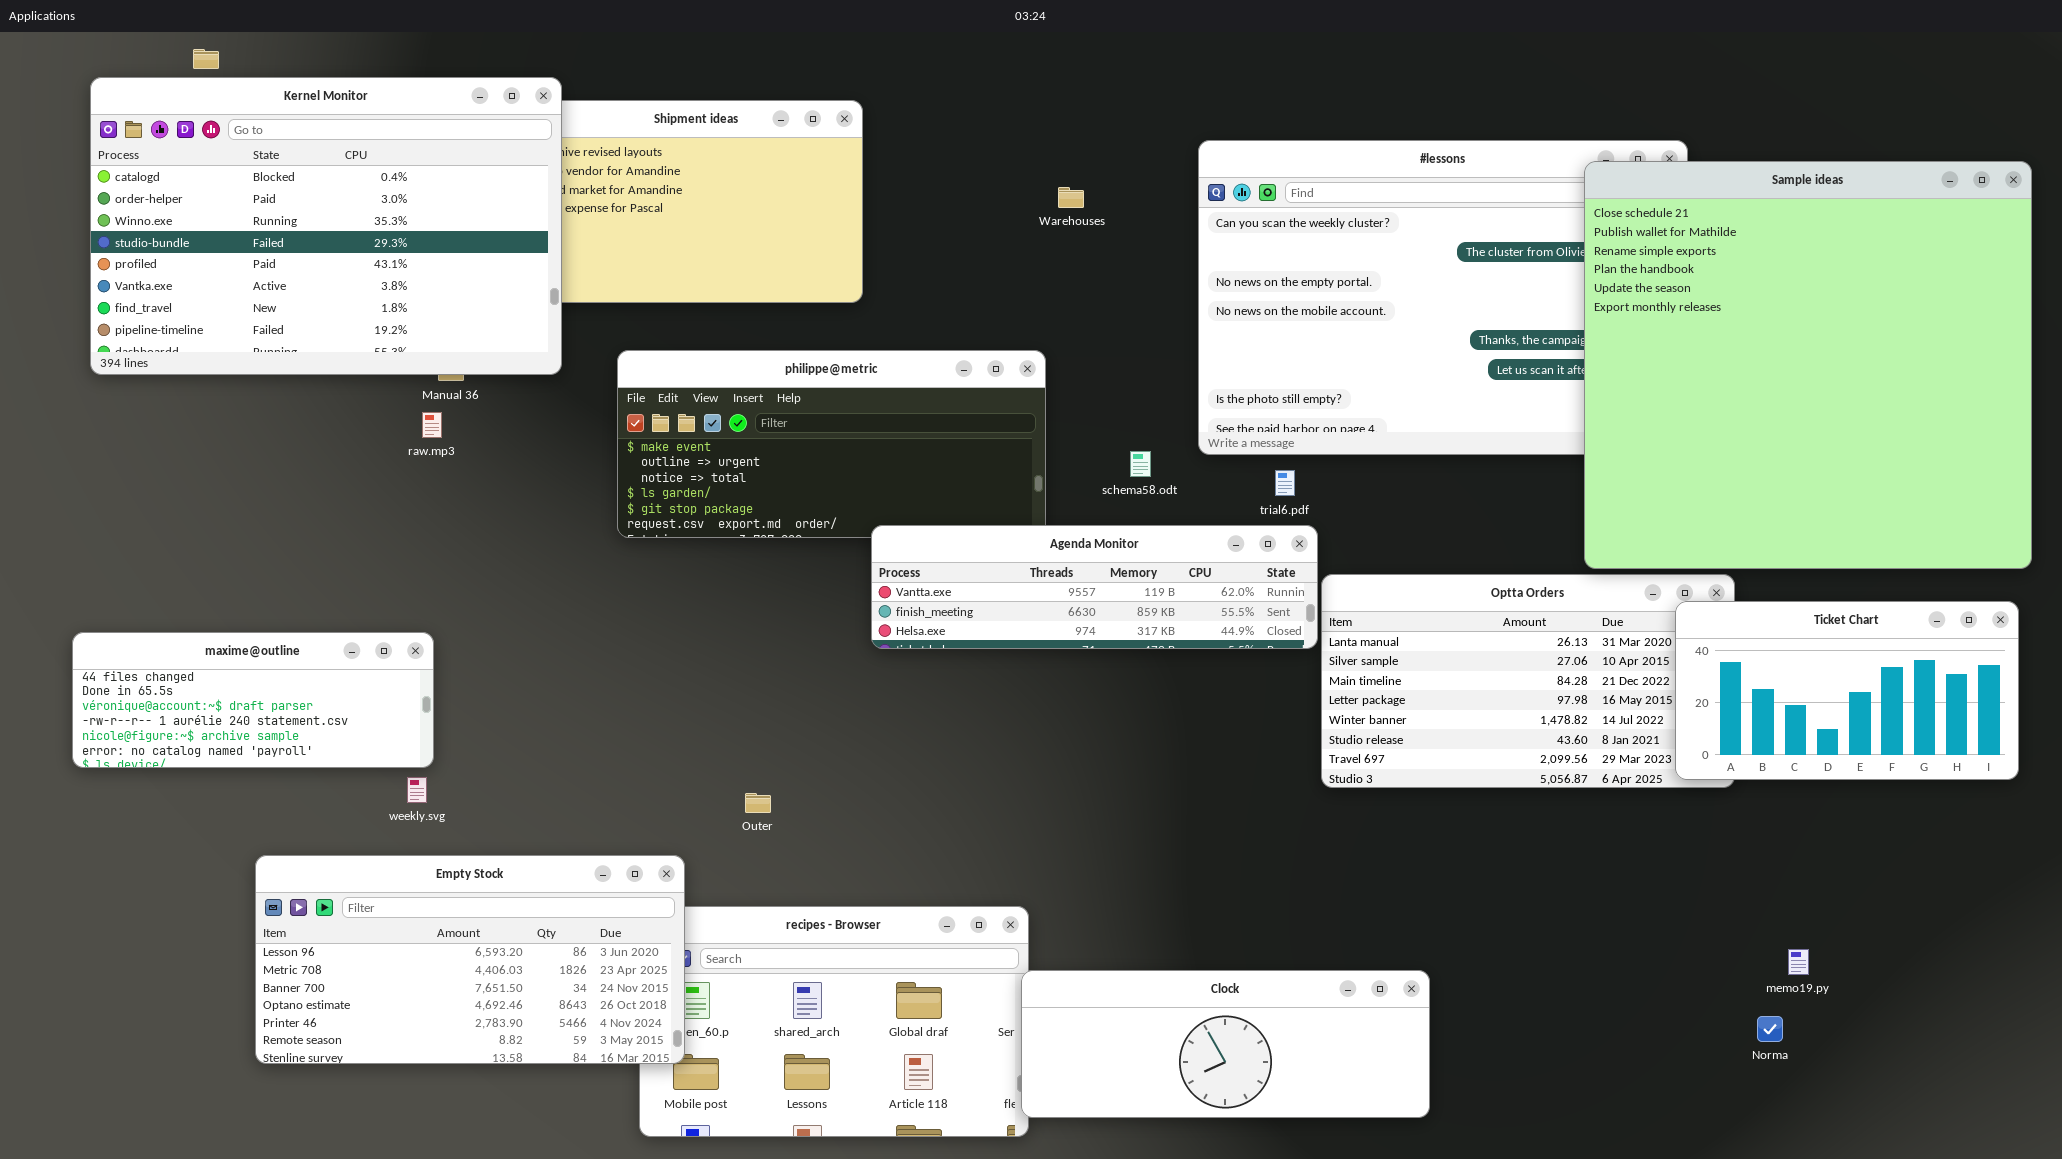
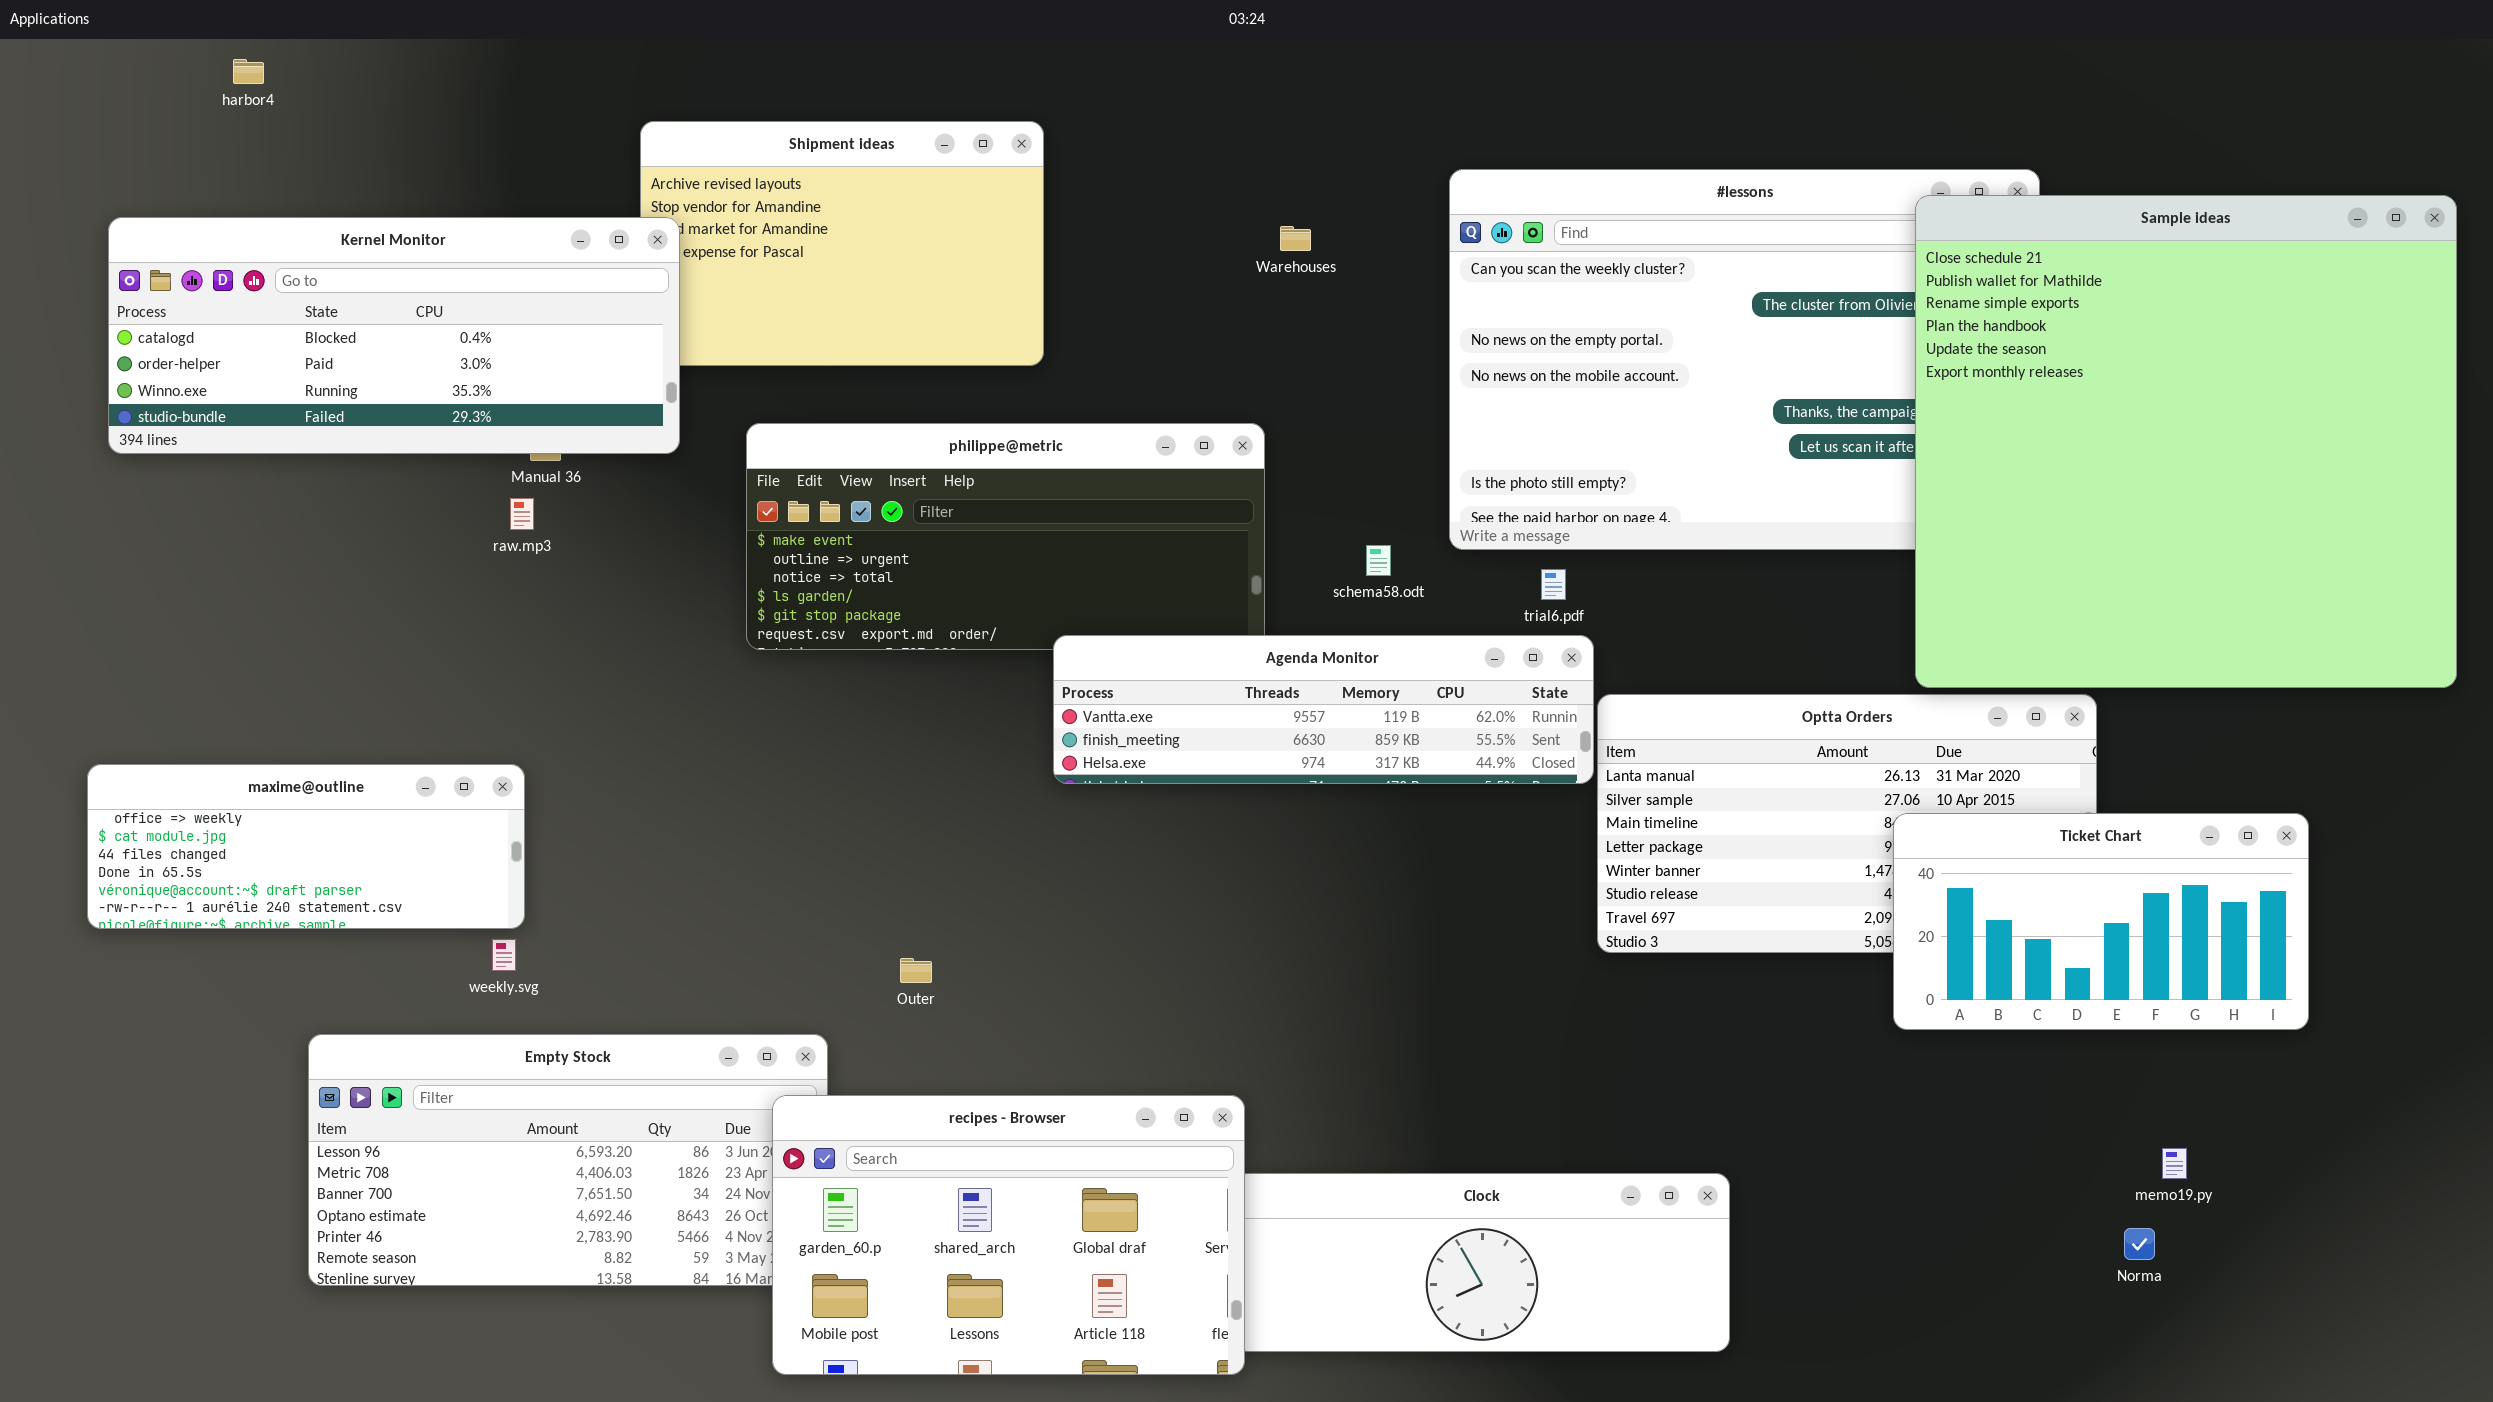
Kernel Monitor: [90,77,562,375] -> [108,217,680,454], resized
Ticket Chart: [1675,601,2019,780] -> [1893,813,2309,1030], moved
maxime@outline: [72,632,434,768] -> [87,764,525,929], scrolled up 2 rows
recipes - Browser: [639,906,1029,1137] -> [772,1095,1245,1375], raised

